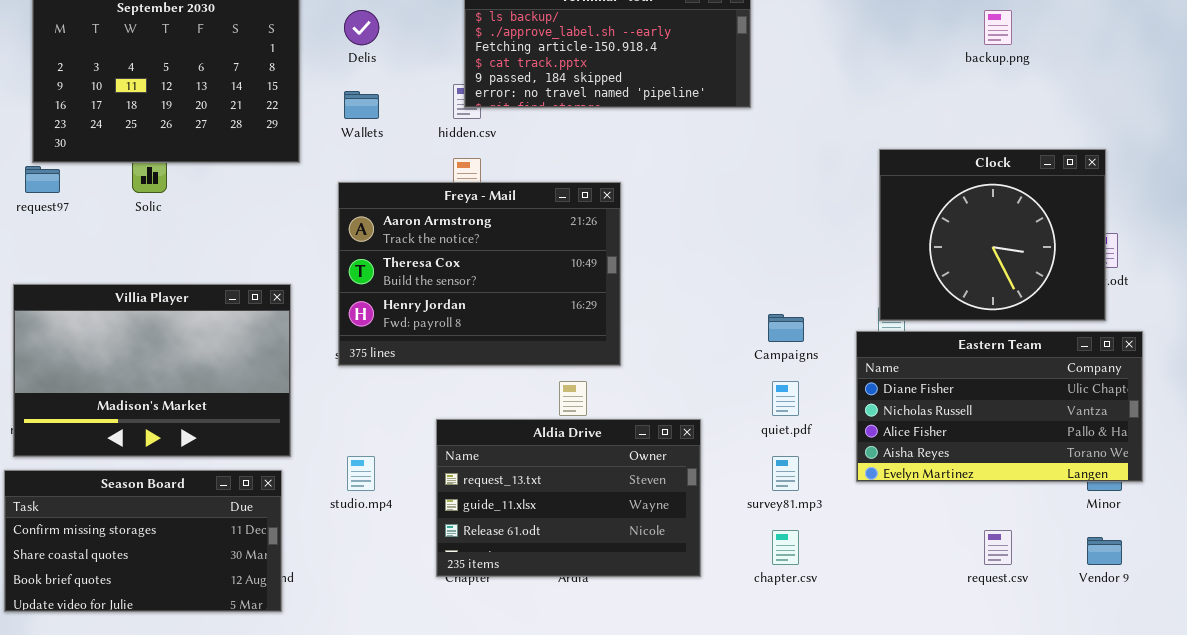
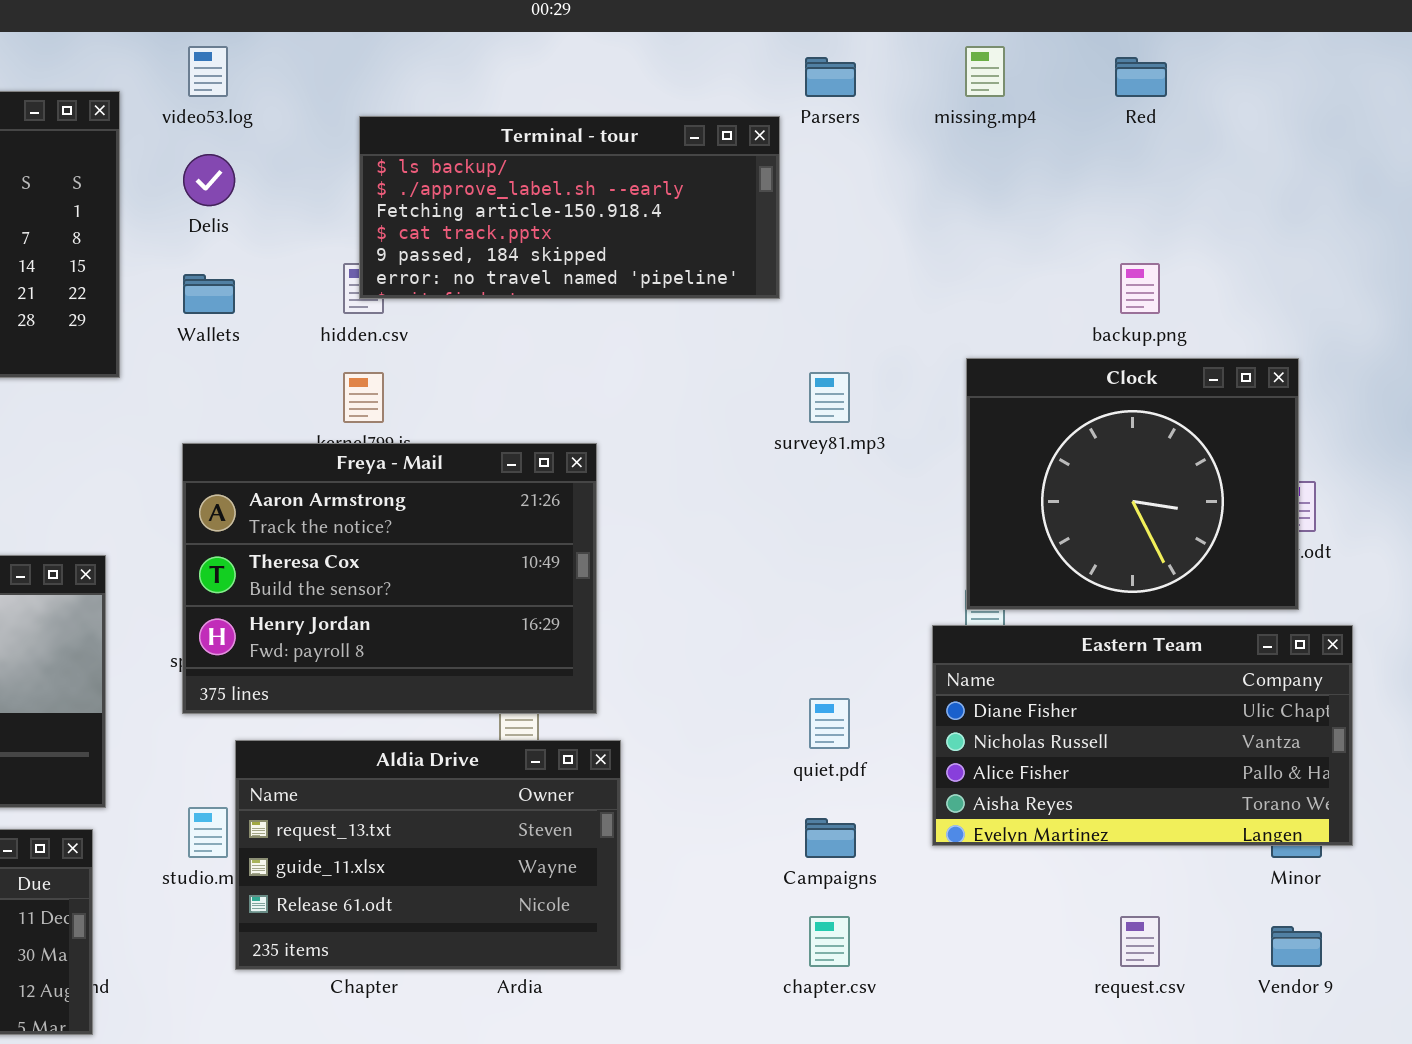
backup.png: [984,10,1012,45] -> [1120,263,1160,314], moved
Freya - Mail: [338,182,621,366] -> [182,443,597,714], moved
Campaigns: [768,314,804,342] -> [805,818,856,858], moved
Aldia Drive: [436,419,701,577] -> [235,740,621,970], moved
survey81.mp3: [772,456,799,491] -> [809,372,850,423], moved

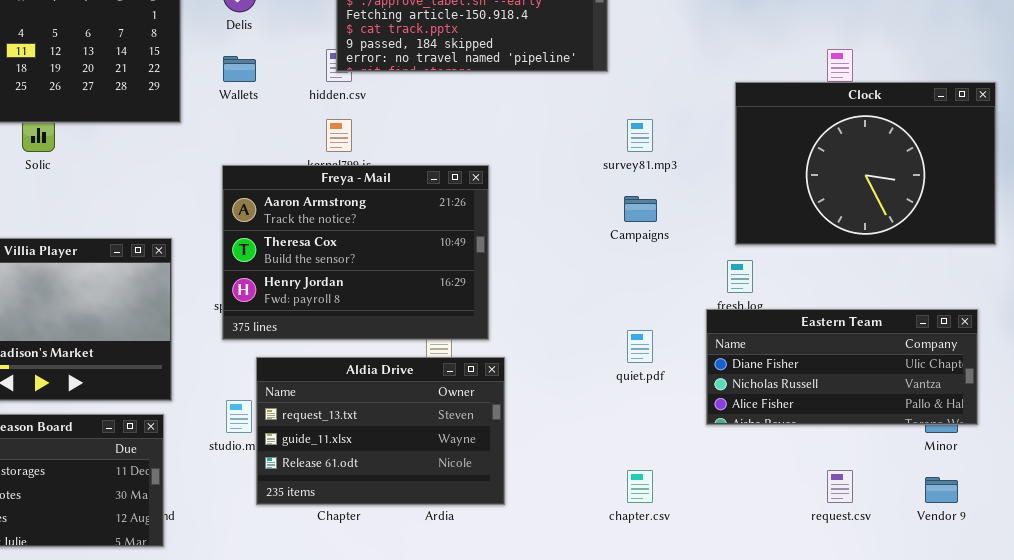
Clock: [966,358,1299,610] -> [735,82,996,245], moved, resized
Eastern Team: [932,625,1353,846] -> [706,309,978,425], resized
Campaigns: [805,818,856,858] -> [624,196,657,222], moved

